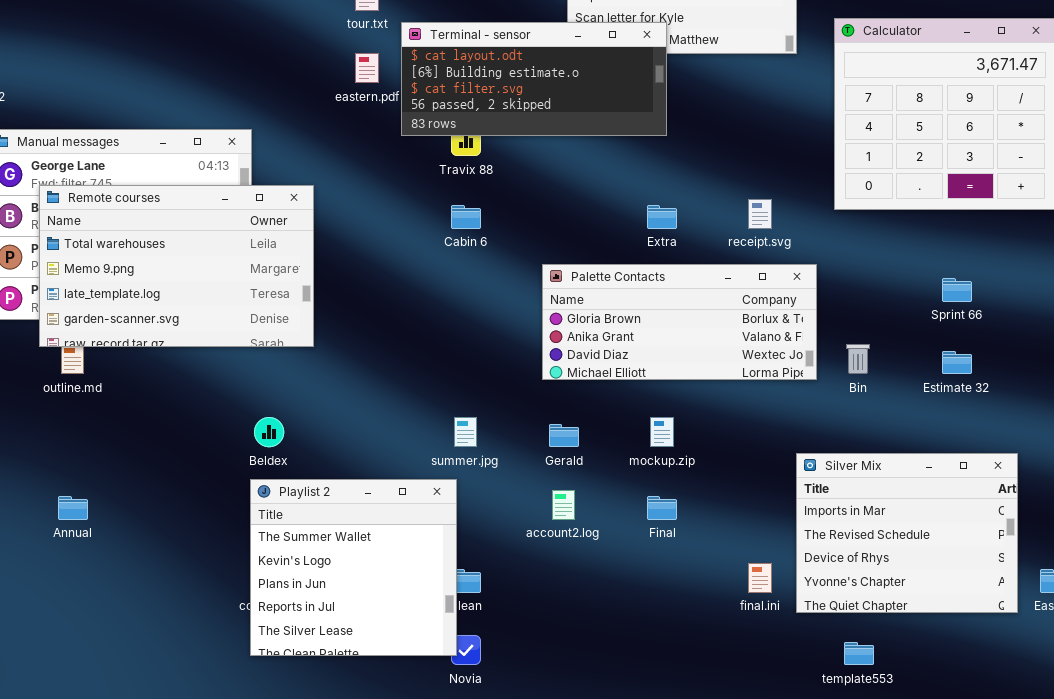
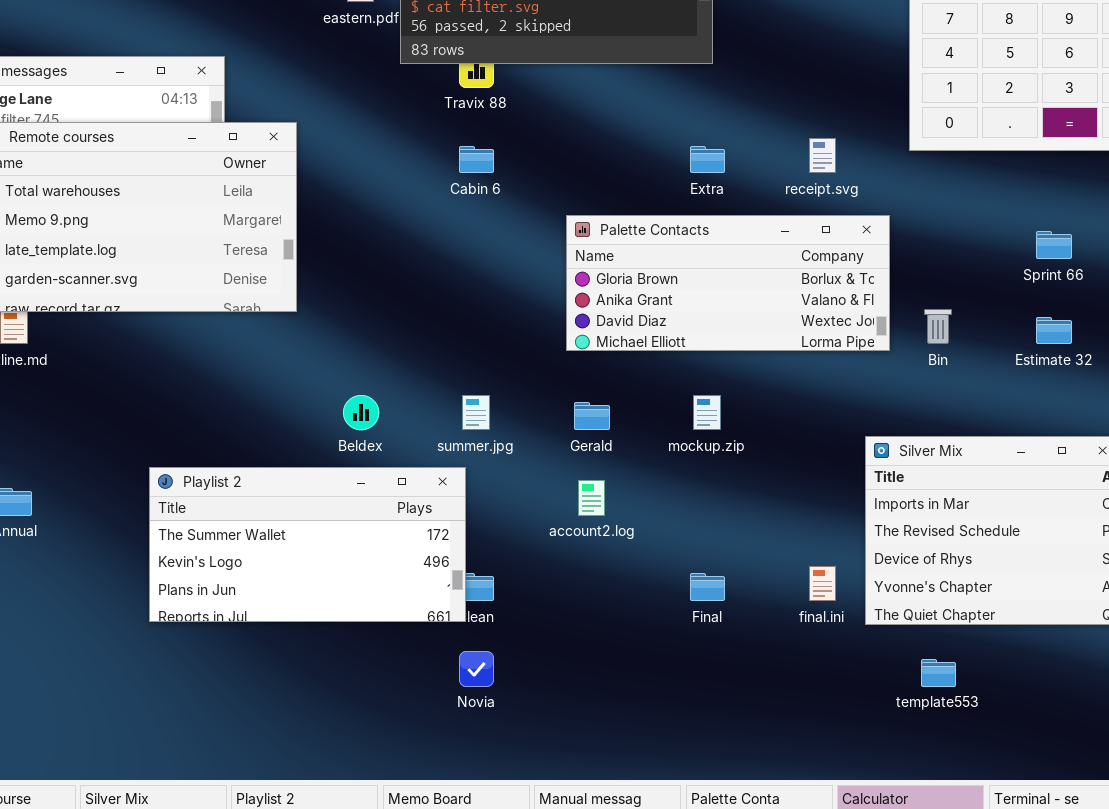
Beldex: [254,417,284,447] -> [343,395,379,430], moved
Playlist 2: [250,479,457,656] -> [149,467,466,622], resized
Final: [647,496,677,520] -> [690,573,725,601], moved

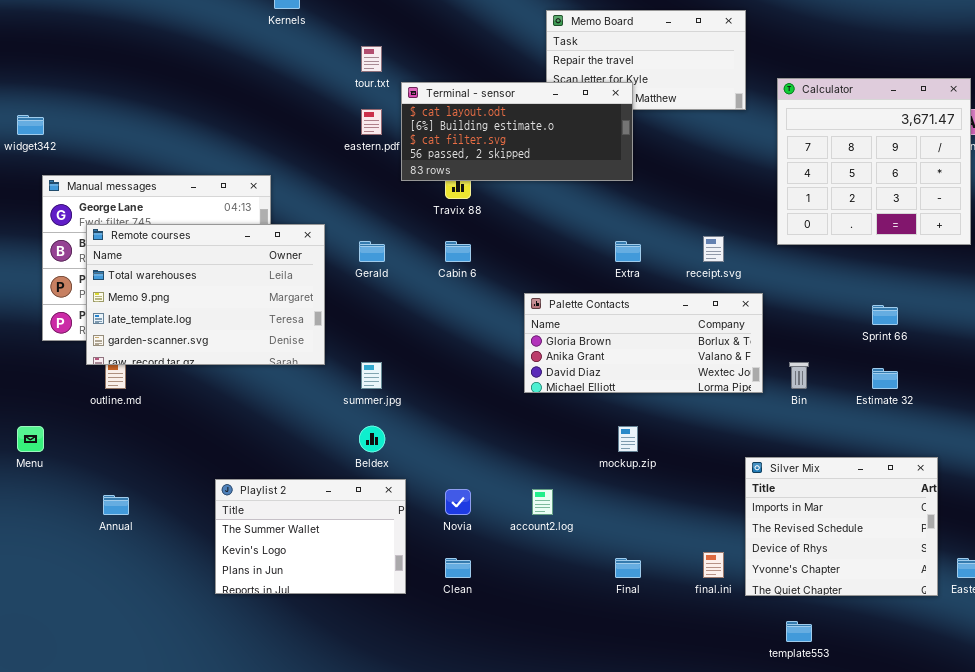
summer.jpg: [462,395,490,430] -> [361,362,382,389], moved
Gerald: [574,402,610,430] -> [359,241,385,262], moved
Playlist 2: [149,467,466,622] -> [215,479,406,594], resized
Novia: [459,651,494,687] -> [445,489,471,515], moved

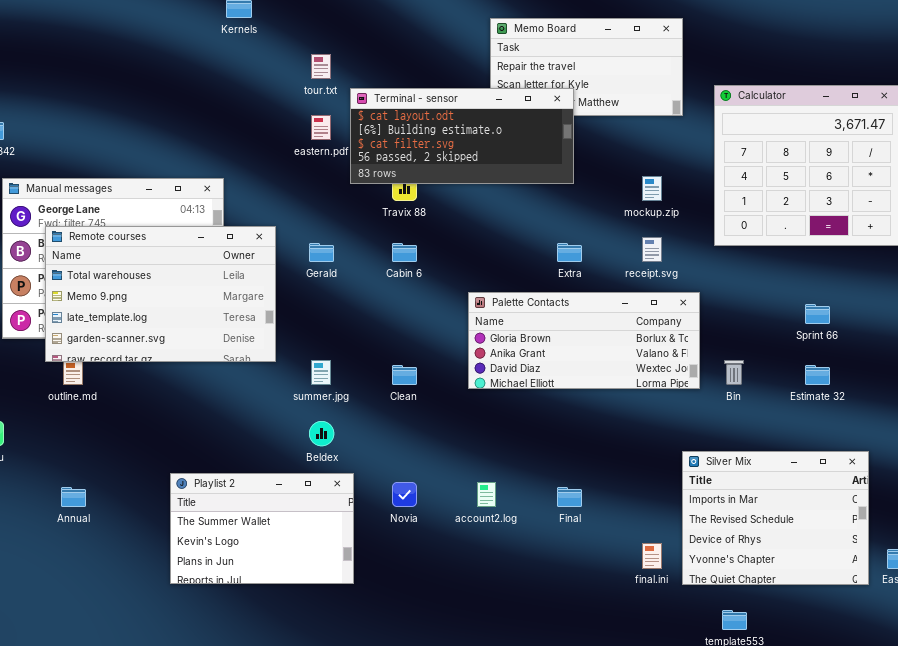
mockup.zip: [618,426,638,452] -> [642,176,662,201], moved
Clean: [445,558,471,578] -> [392,365,417,385], moved
Final: [615,558,641,578] -> [557,487,582,507], moved

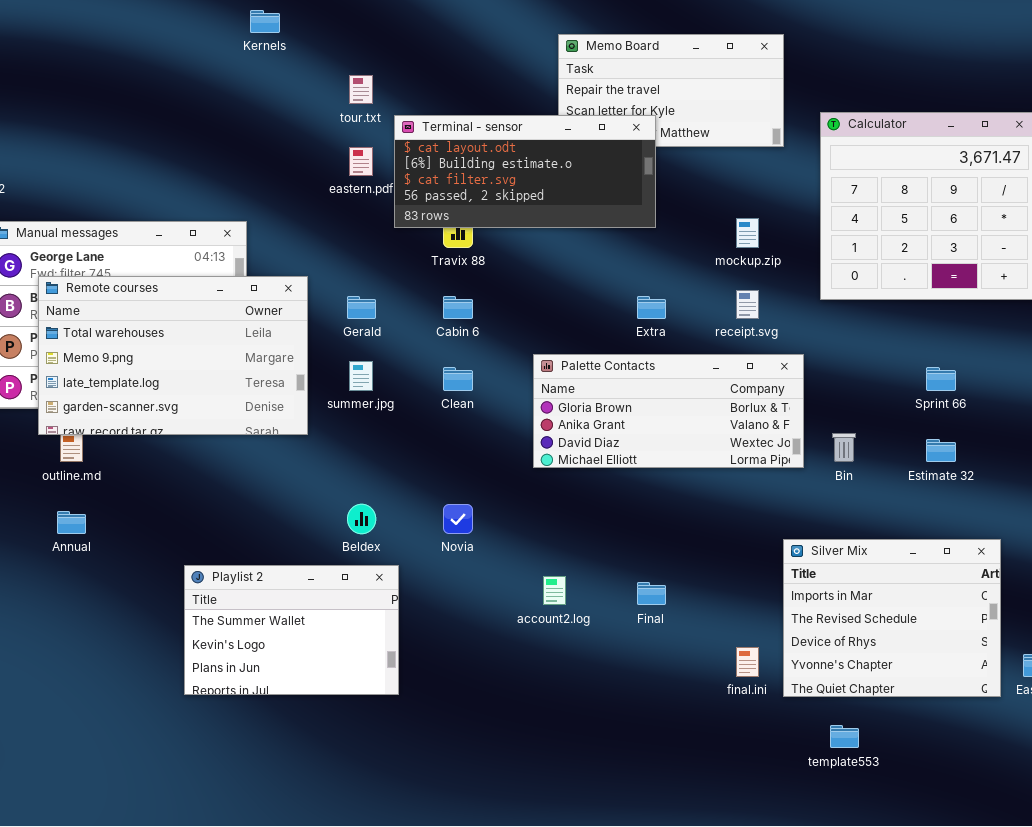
summer.jpg: [311,360,331,385] -> [349,361,373,391], moved
Clean: [392,365,417,385] -> [443,367,473,391], moved
Novia: [392,482,417,507] -> [443,504,473,534], moved
Annual: [61,487,86,507] -> [57,511,86,534], moved

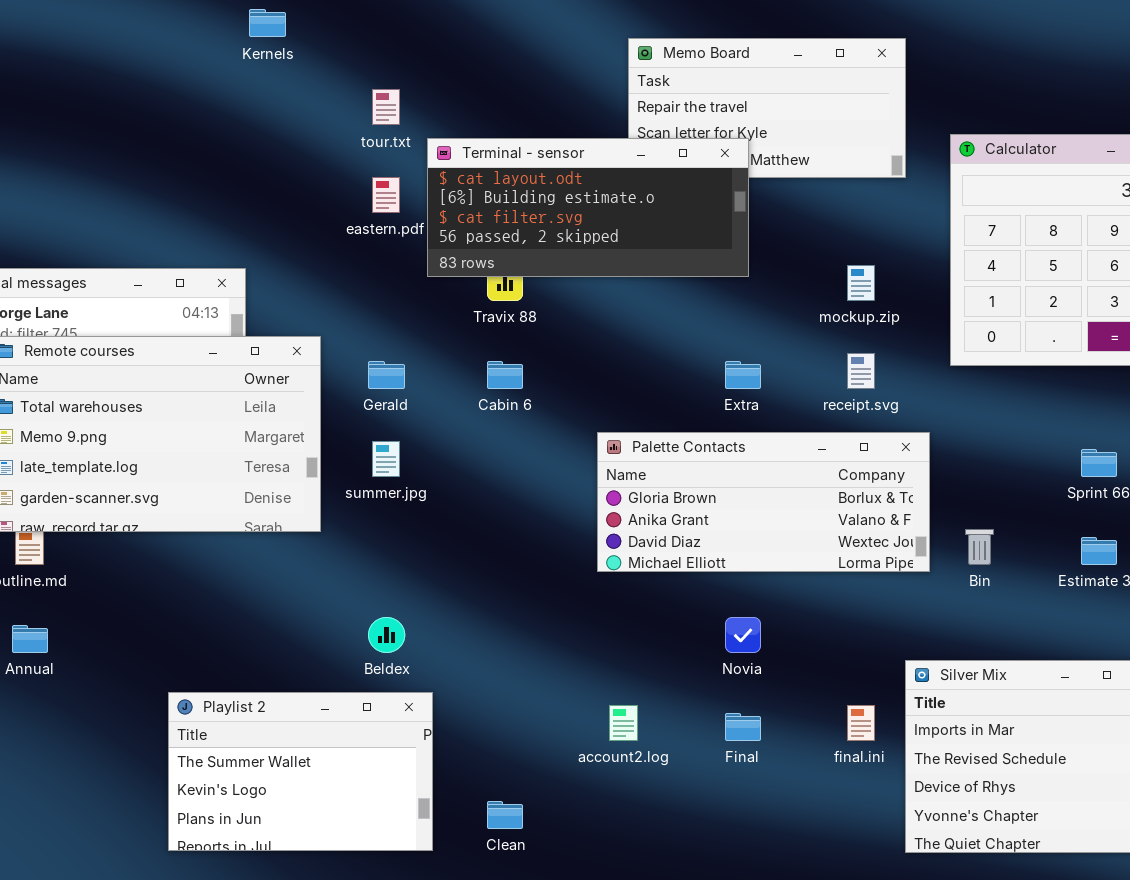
Clean: [443,367,473,391] -> [487,801,523,829], moved
Novia: [443,504,473,534] -> [725,617,761,653], moved
final.ini: [736,647,759,677] -> [847,705,875,741], moved

